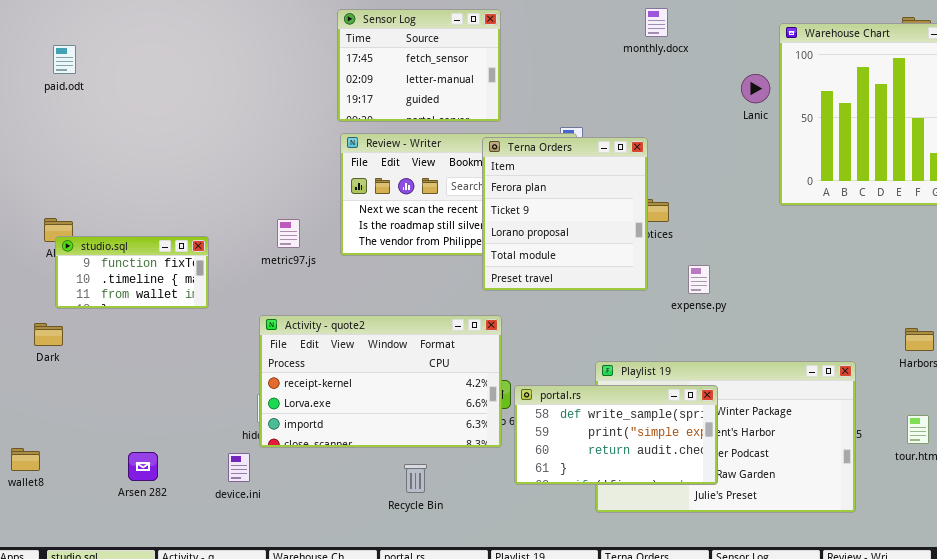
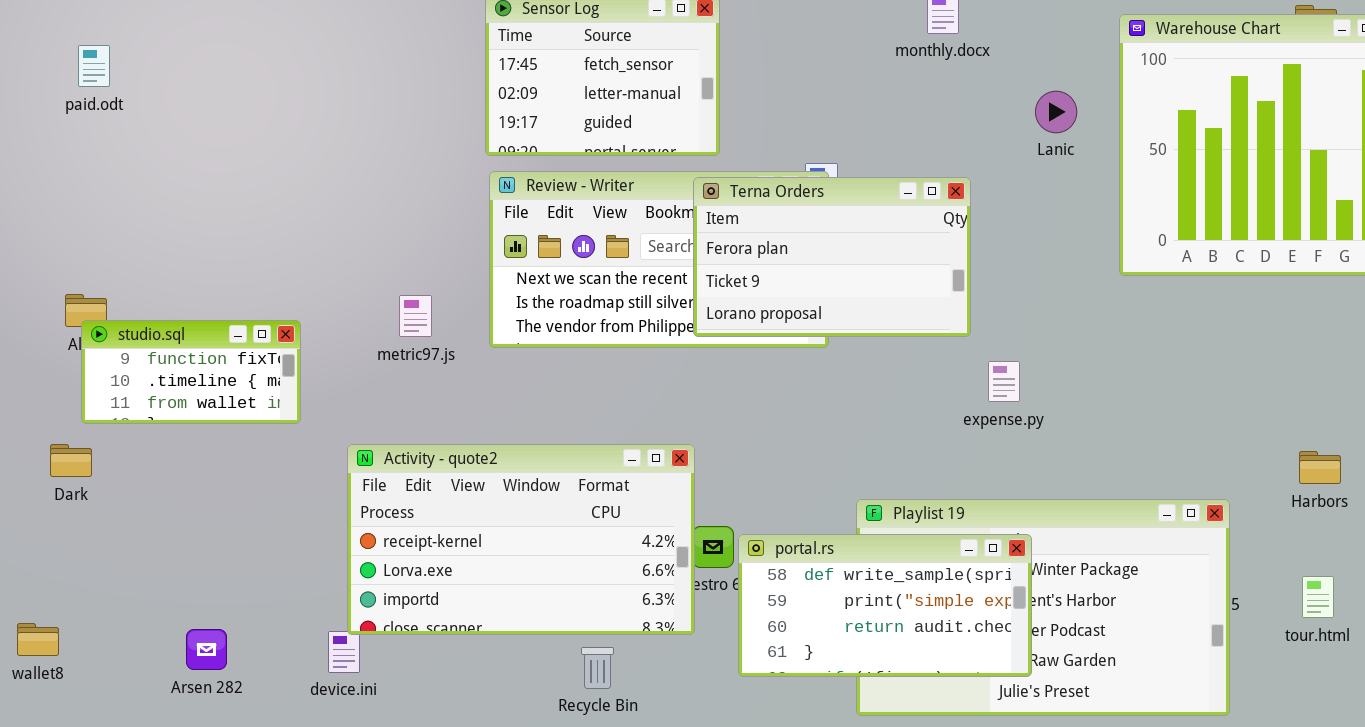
Lanic: [741,74,770,103] -> [1035,91,1077,133], moved
Terna Orders: [482,137,648,291] -> [693,177,971,337], resized
Activity - quote2: [259,315,502,448] -> [347,444,695,635], moved

